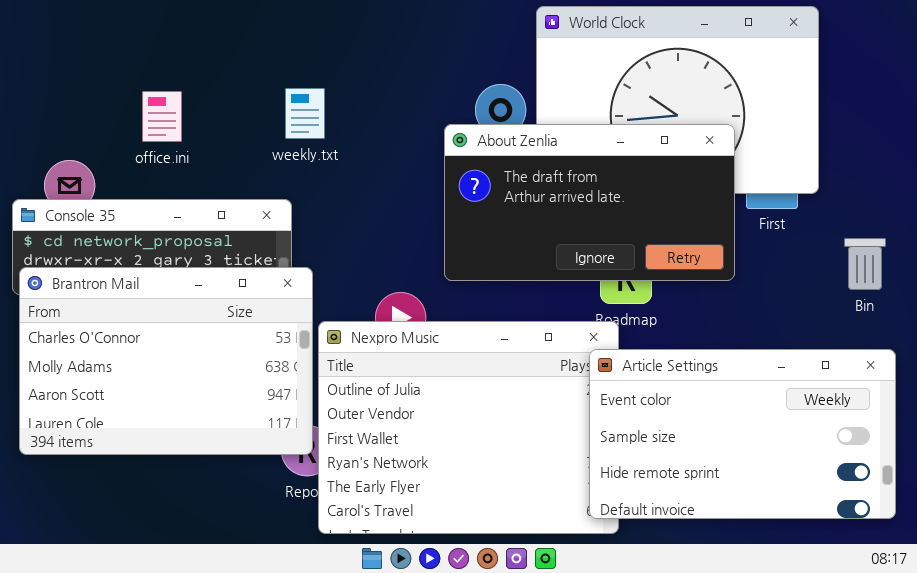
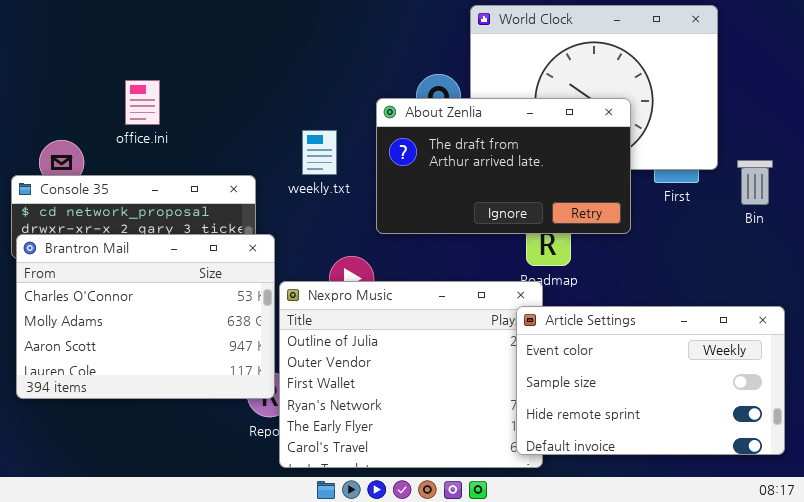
weekly.txt: [285,88,325,139] -> [302,130,337,175], moved
About Zenlia: [444,124,735,281] -> [376,98,631,234], moved
Bin: [844,238,886,290] -> [737,160,773,205], moved

